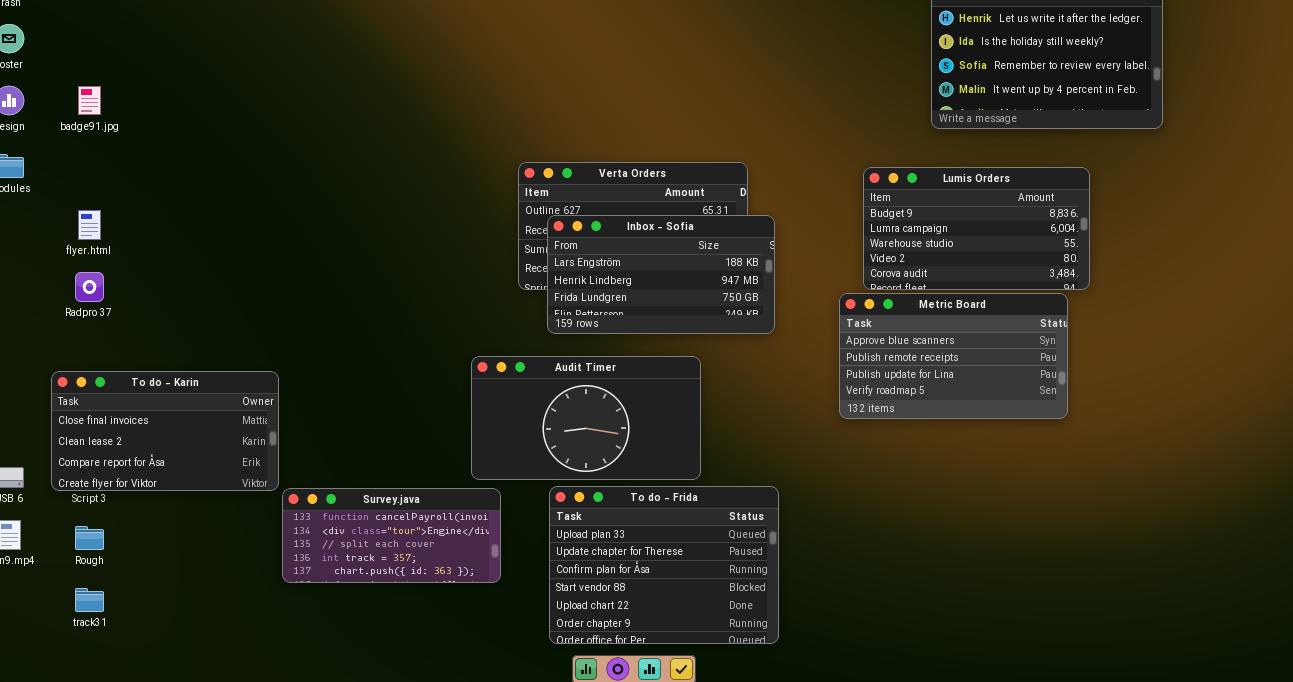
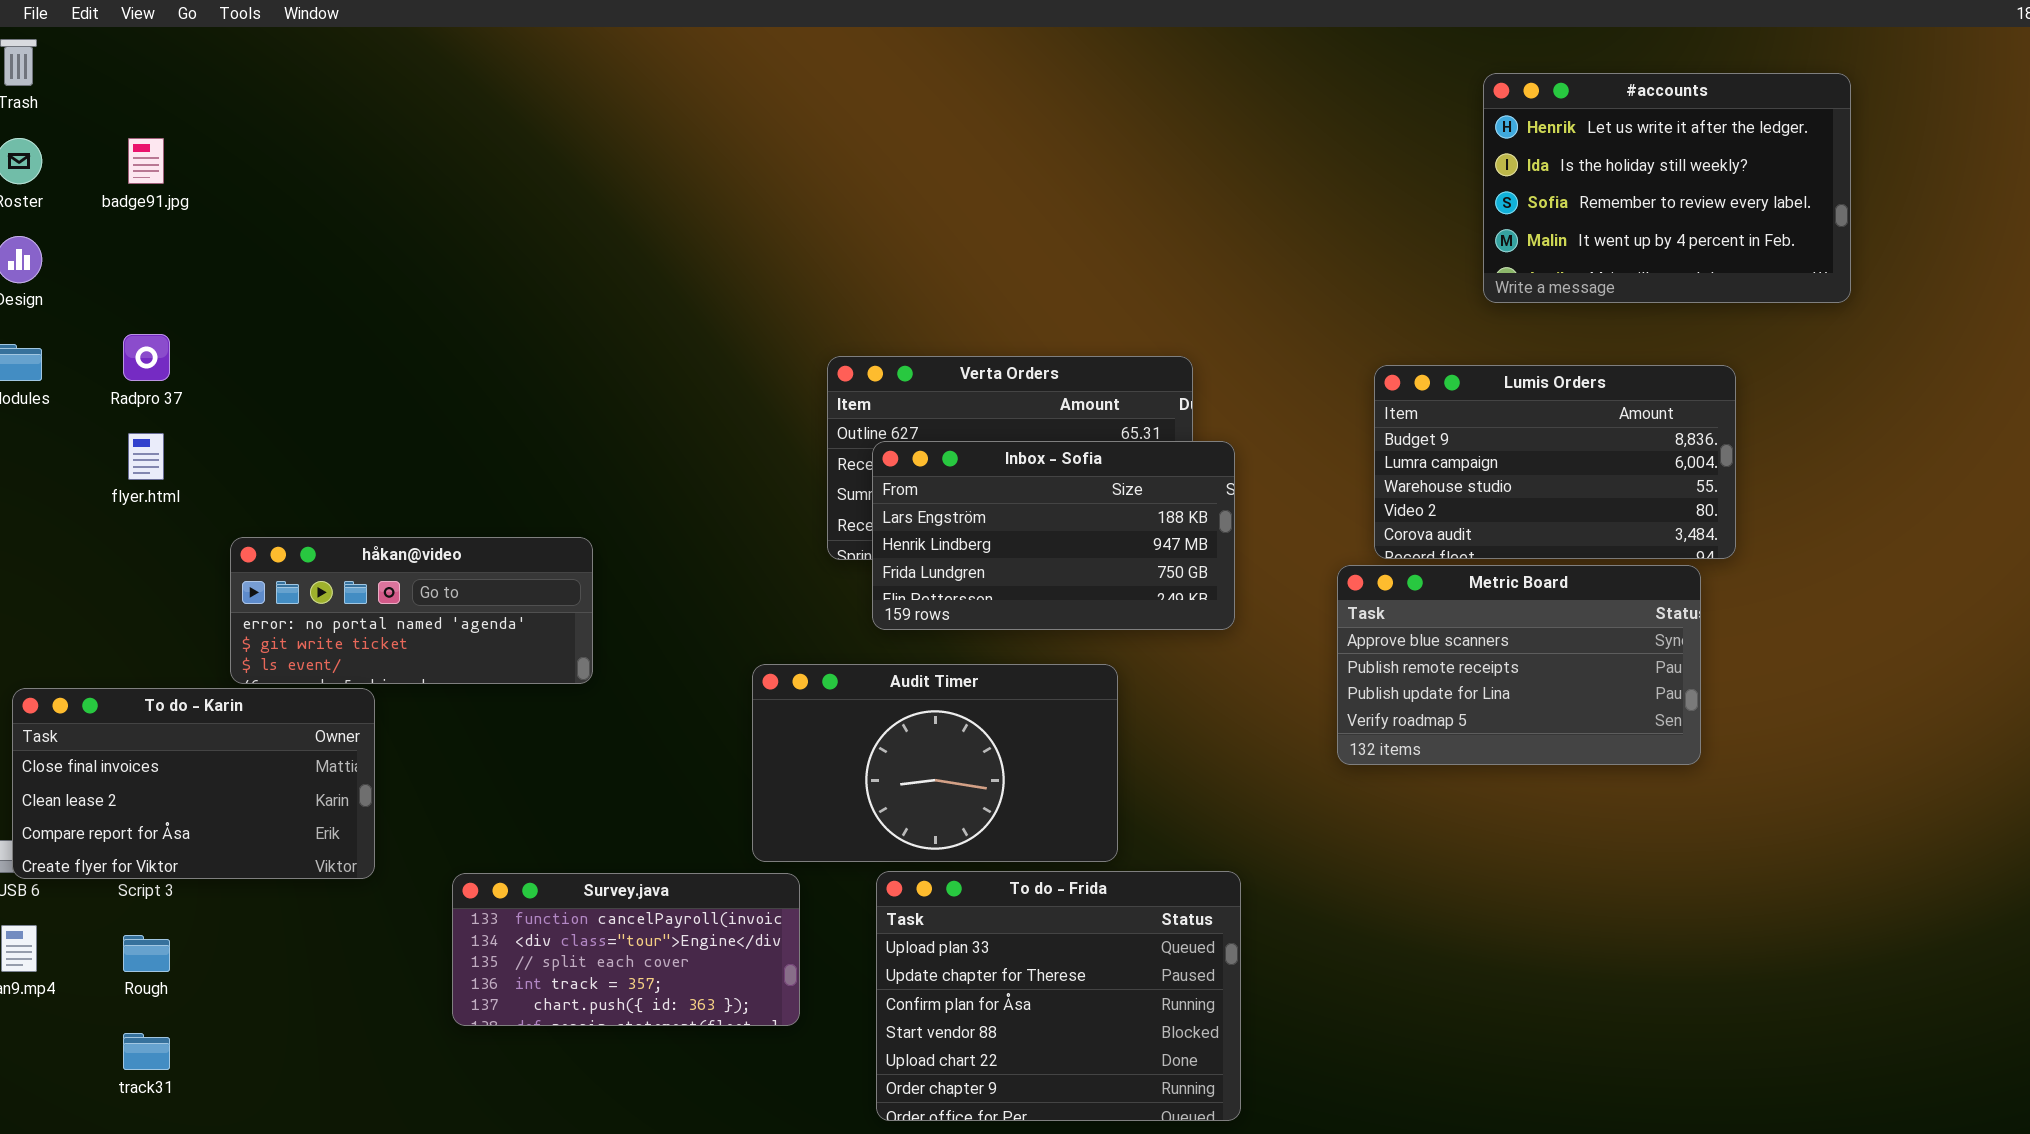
badge91.jpg: [78,86,101,115] -> [128,138,164,184], moved
Radpro 37: [75,272,104,302] -> [123,334,170,381], moved
håkan@video: none -> [230,537,593,684], opened
To do - Karin: [51,371,279,491] -> [12,688,375,879], moved

